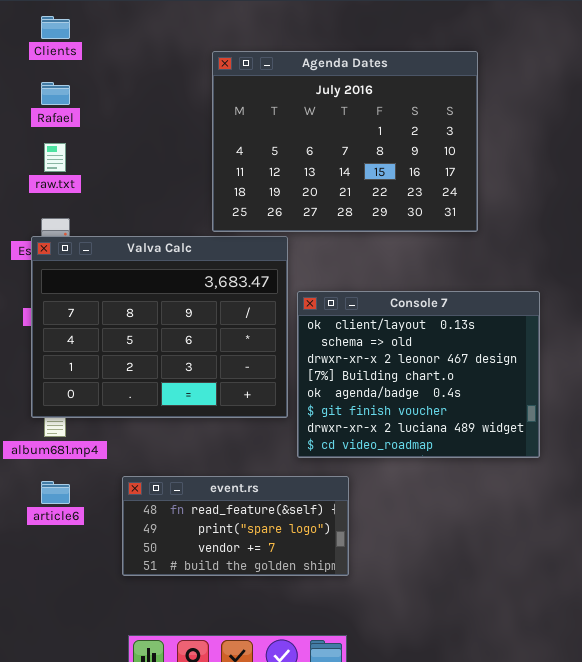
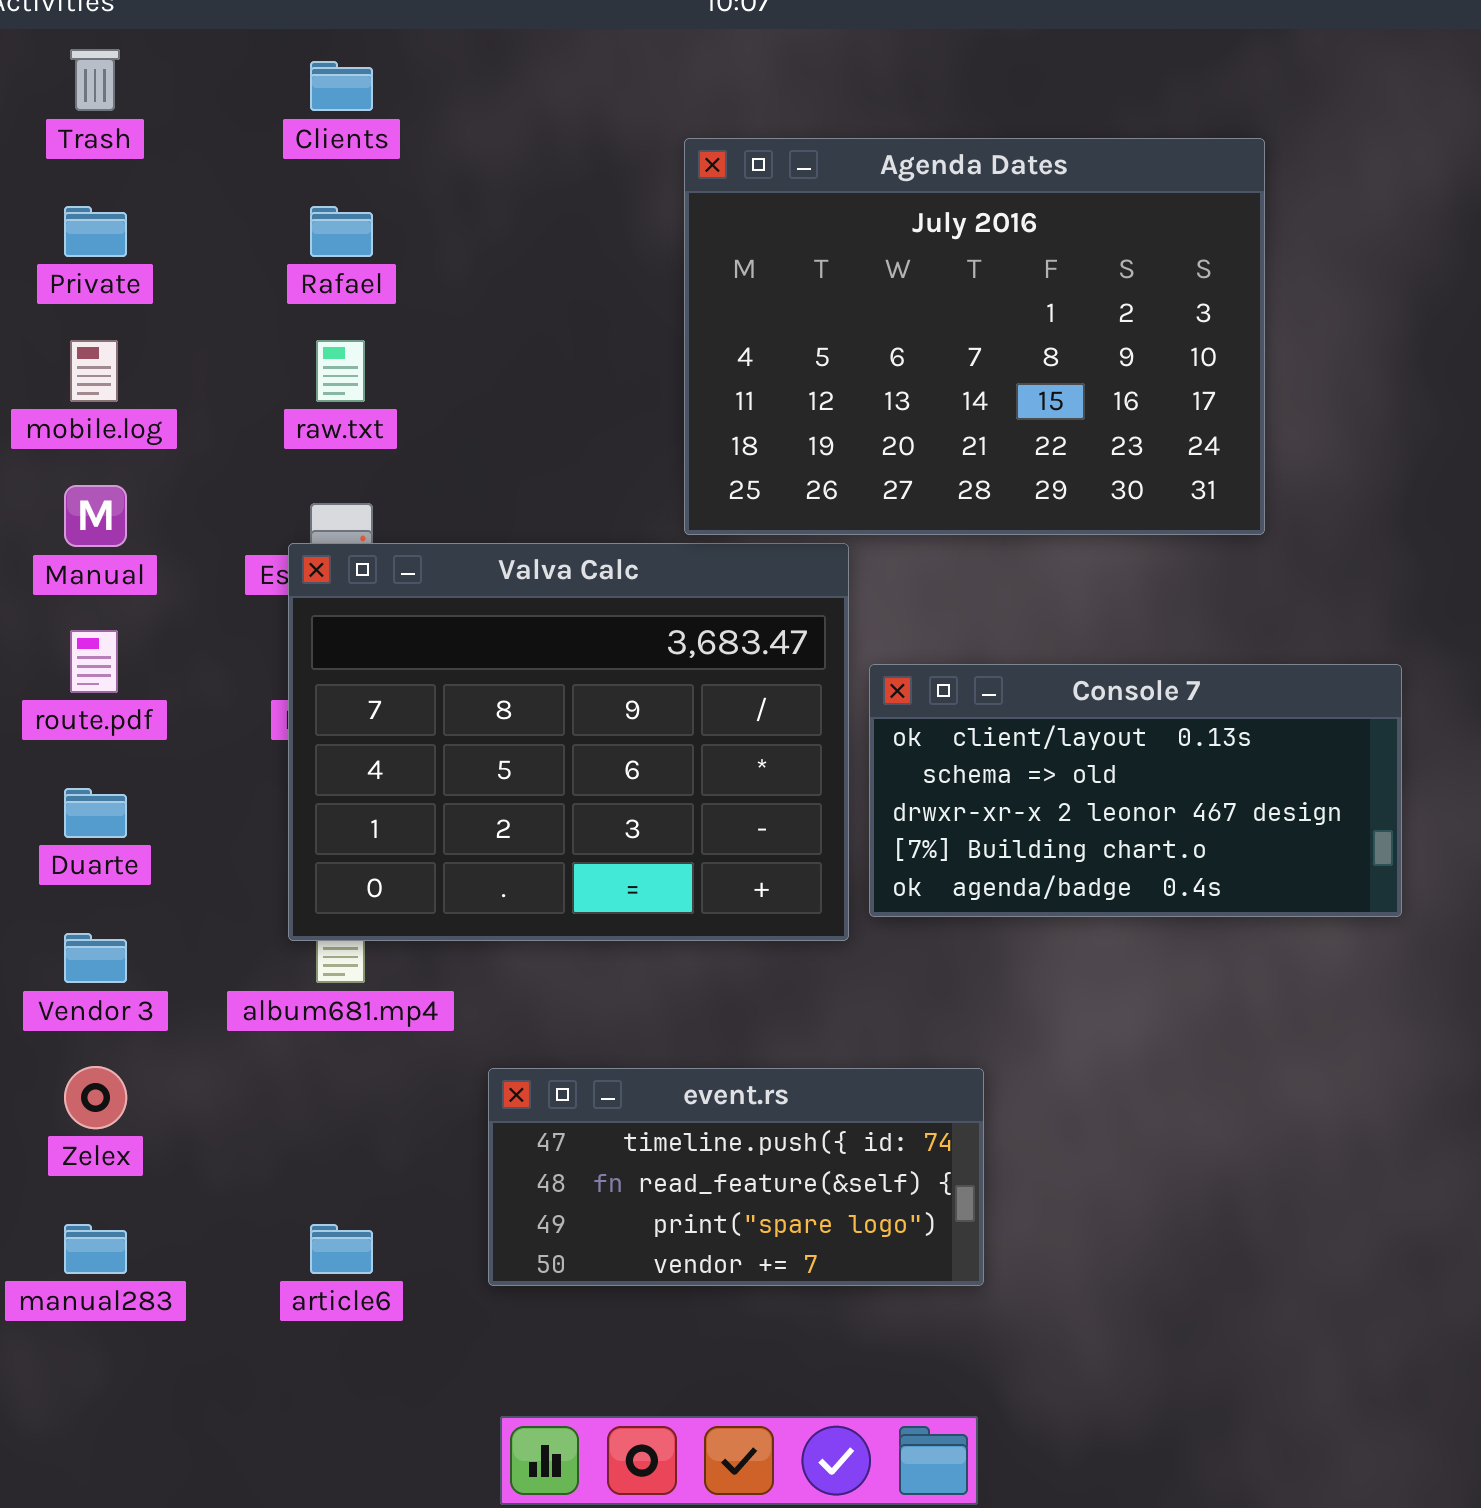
Console 7: [297,291,540,458] -> [869,664,1402,917], resized
event.rs: [122,476,349,576] -> [488,1068,984,1286], scrolled up 1 row
article6: [41,481,70,504] -> [310,1224,373,1274], moved

